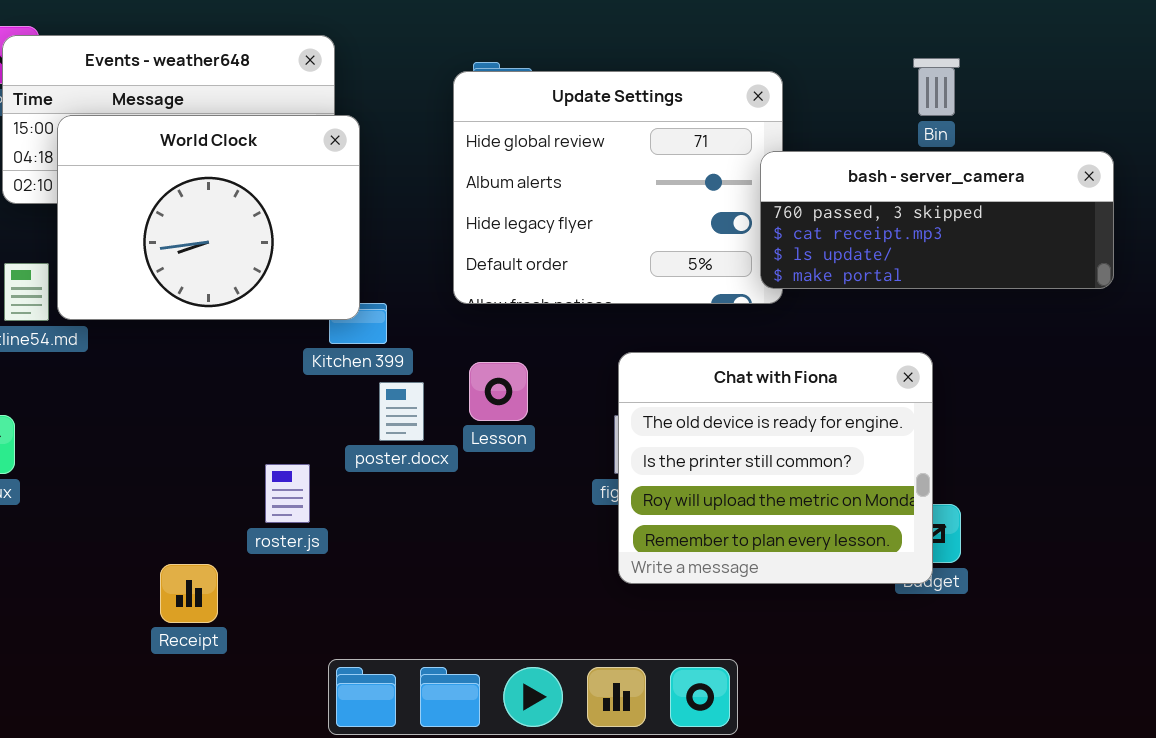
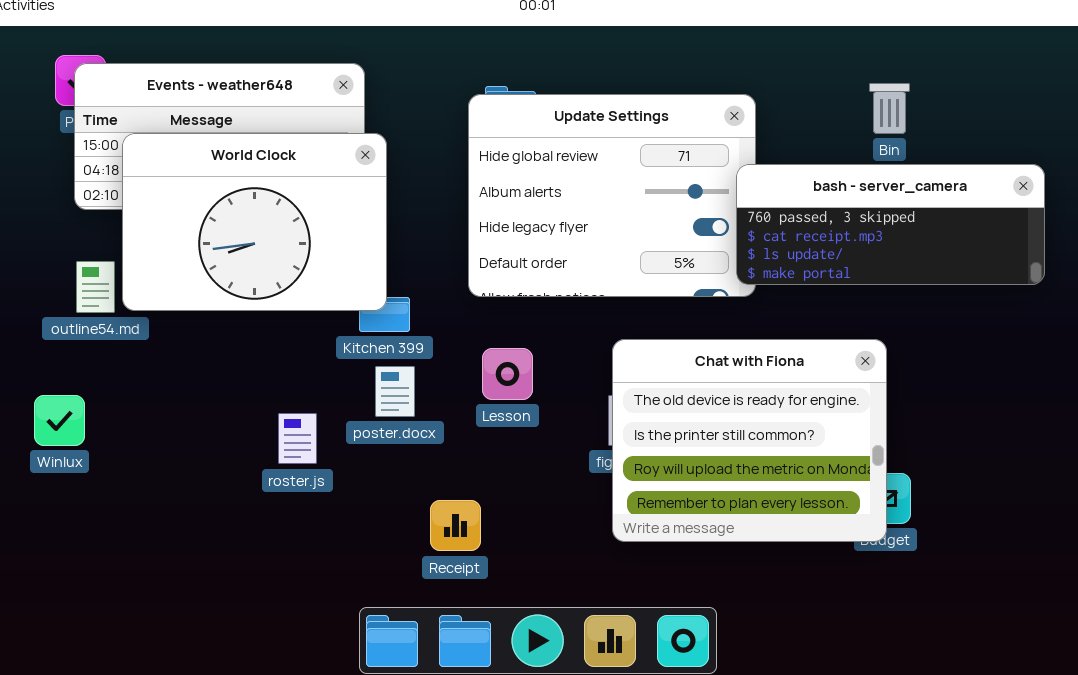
poster.docx: [379,382,424,441] -> [375,366,415,417], moved
roster.js: [265,464,310,523] -> [278,413,317,464], moved
Receipt: [160,564,218,623] -> [430,500,481,551], moved

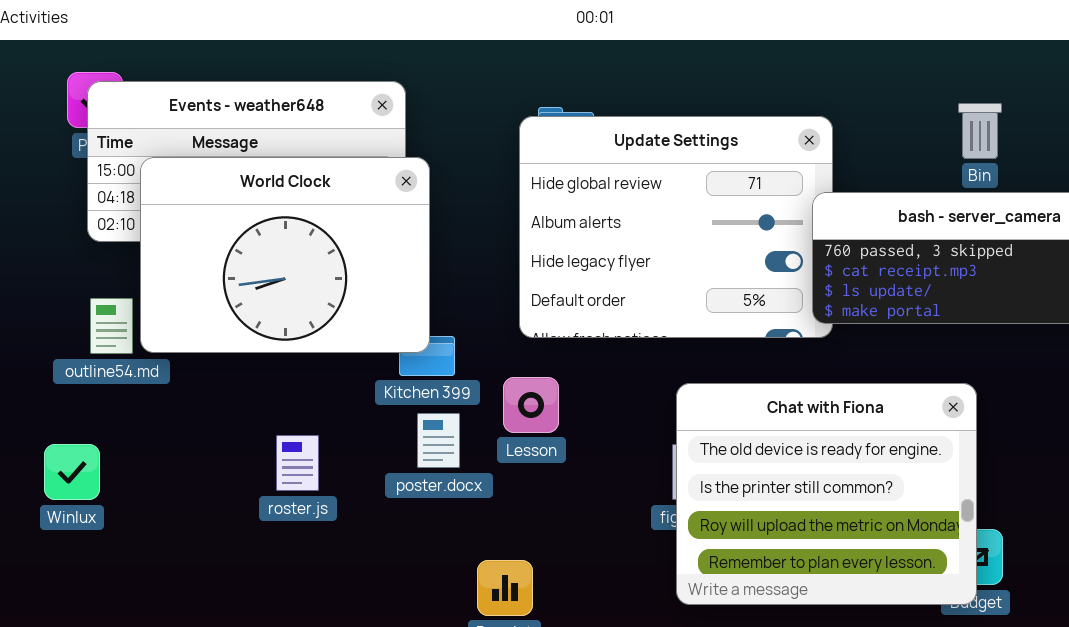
Lesson: [482,348,533,400] -> [503,377,559,433], moved
roster.js: [278,413,317,464] -> [276,435,319,491], moved

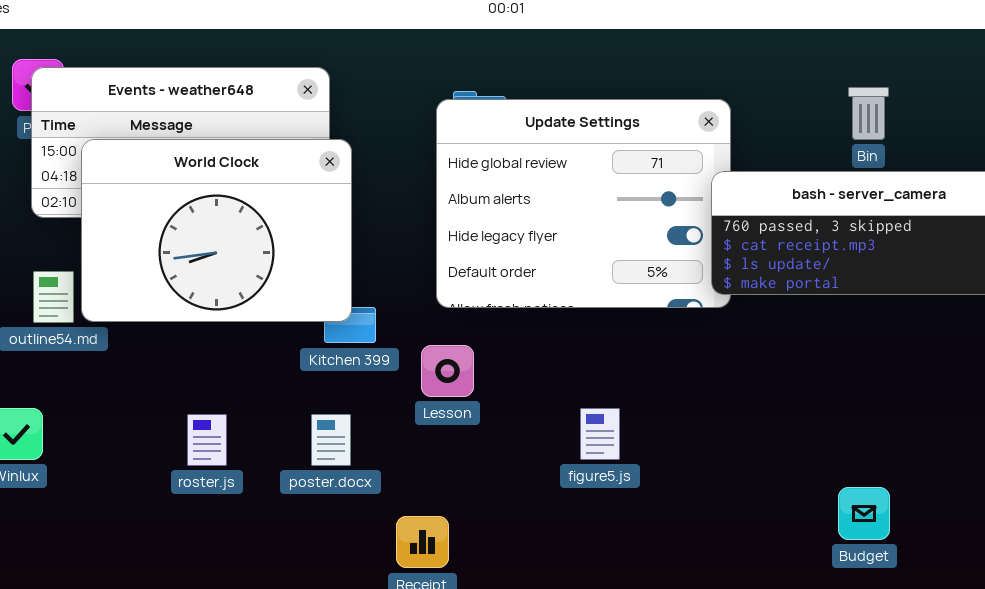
Chat with Fiona: [676,383,977,605] -> none, closed
poster.docx: [417,413,460,468] -> [311,414,351,466], moved
roster.js: [276,435,319,491] -> [187,414,227,466], moved

